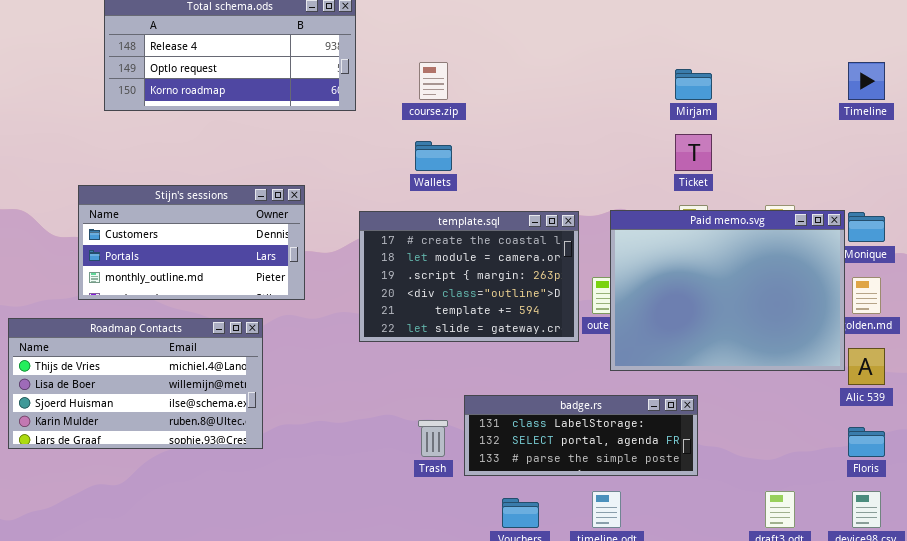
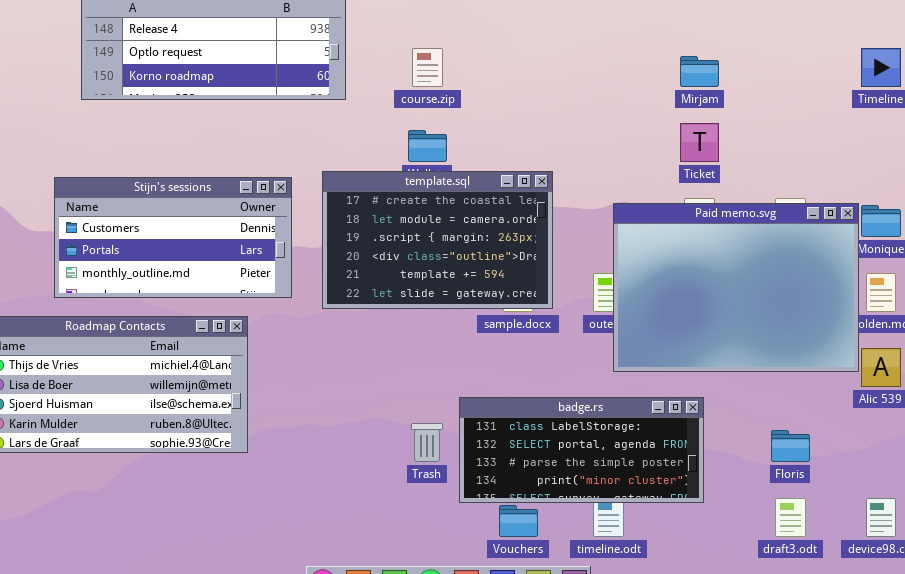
template.sql: [359,211,579,342] -> [322,171,553,309], moved
badge.rs: [464,395,698,476] -> [459,397,704,503], resized
Floris: [848,427,885,457] -> [771,430,810,462], moved

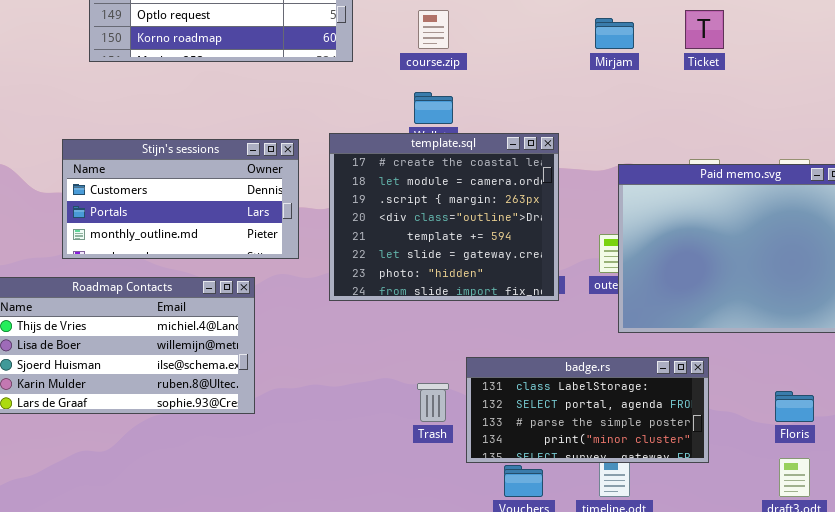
Mirjam: [680,56,719,87] -> [595,18,634,49], moved
Ticket: [680,123,719,162] -> [685,10,724,49], moved
template.sql: [322,171,553,309] -> [329,133,559,301], resized

